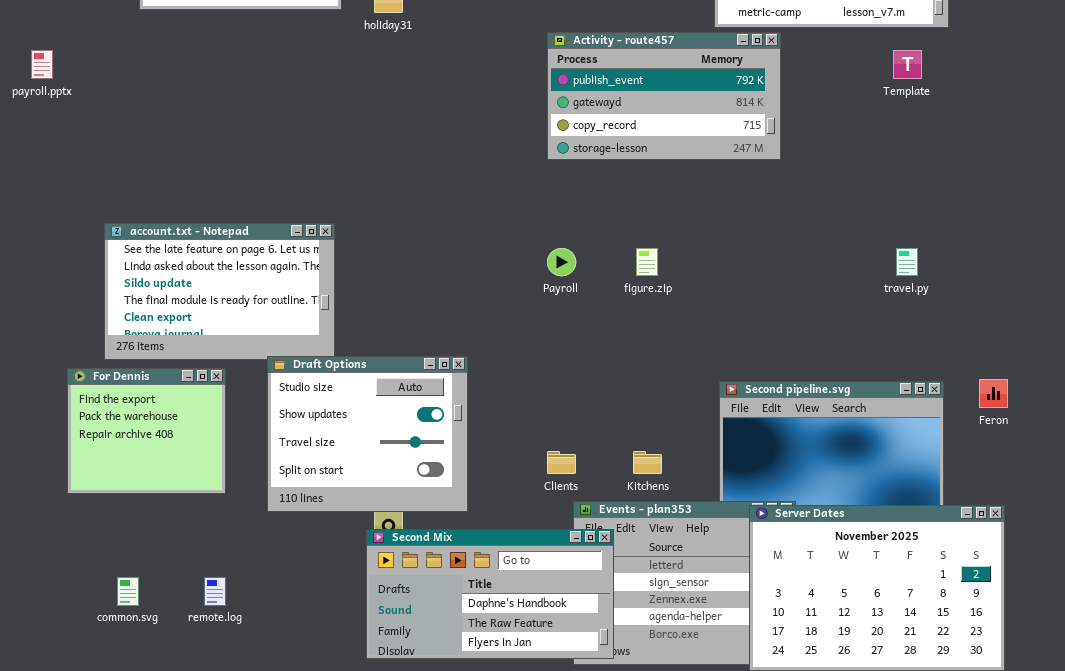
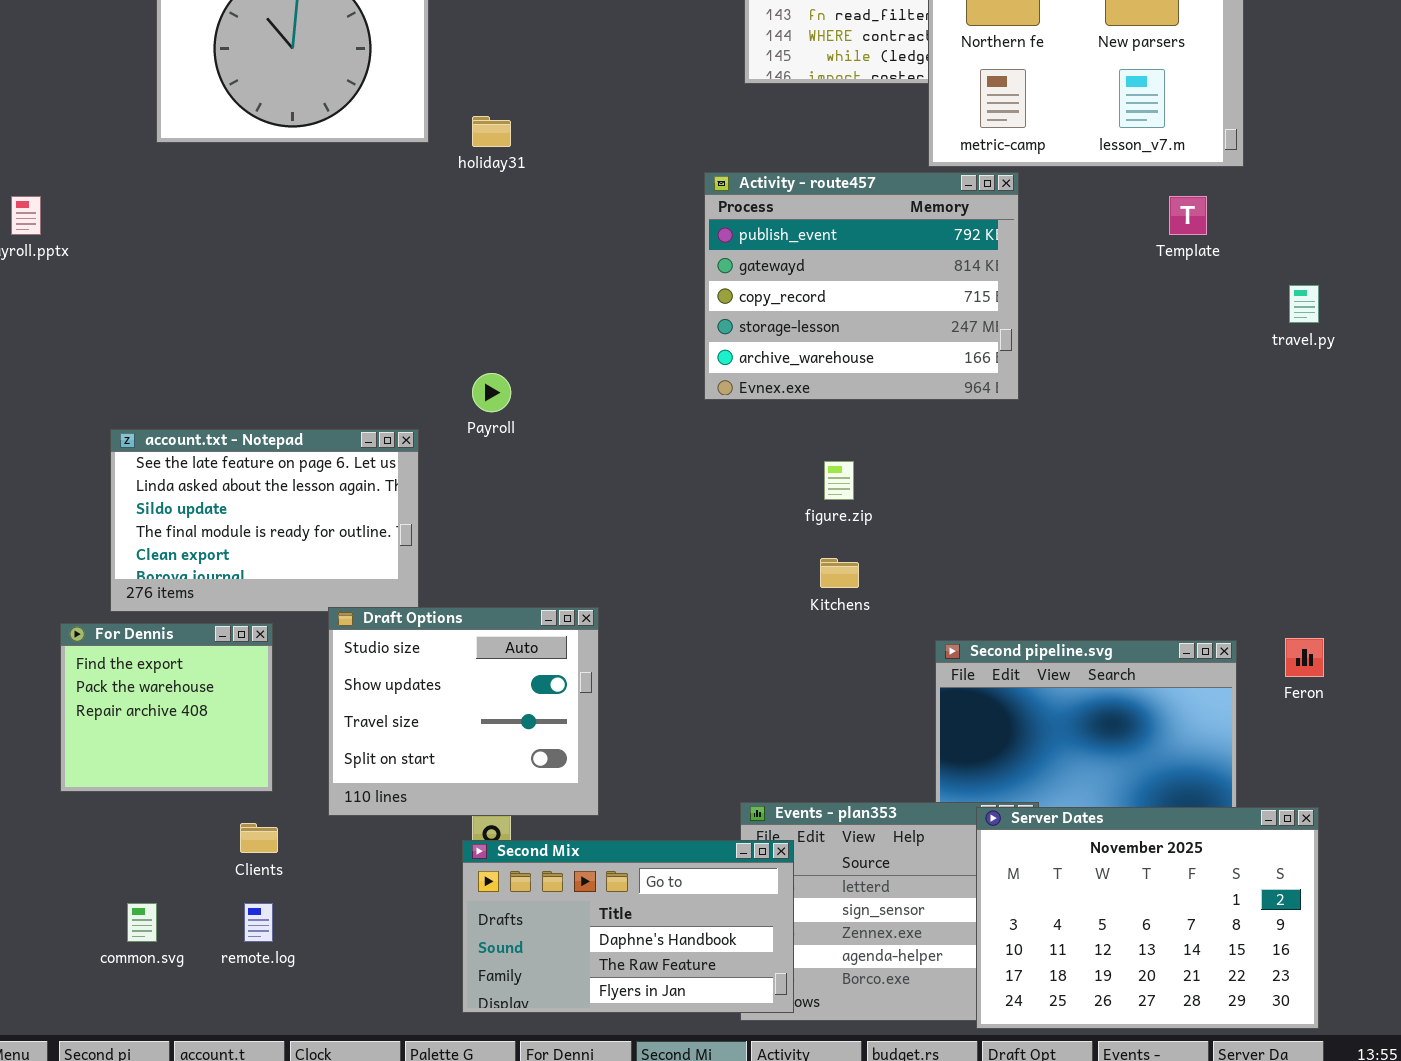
Activity - route457: [547,32,781,160] -> [704,172,1019,400], resized
Payroll: [547,248,576,276] -> [472,373,511,412], moved
travel.py: [896,248,918,276] -> [1289,285,1319,323], moved
Clients: [547,451,576,474] -> [240,823,278,853], moved
Kitchens: [633,451,662,474] -> [820,558,859,588], moved

